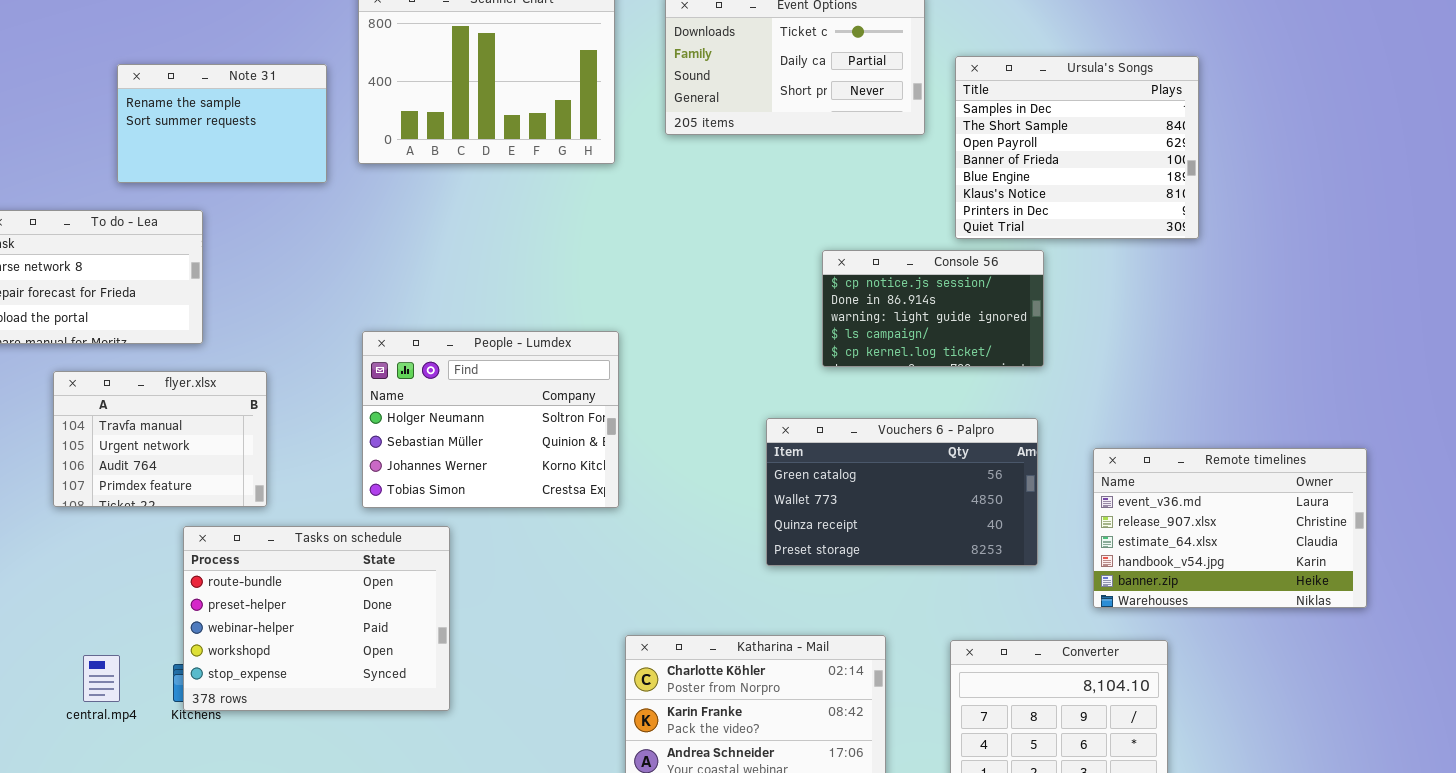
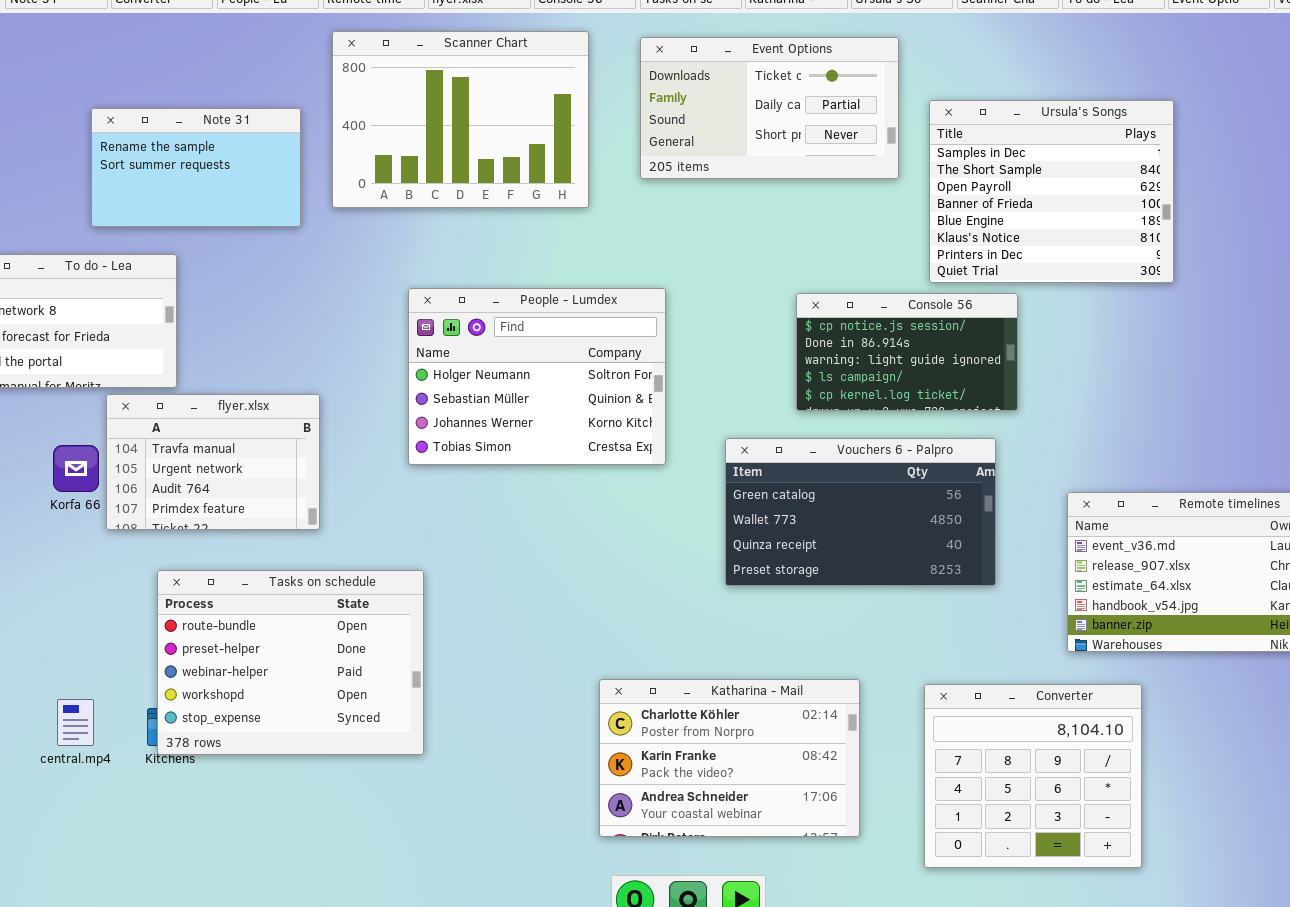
People - Lumdex: [362,331,619,508] -> [408,288,666,465], moved
flyer.xlsx: [53,371,267,507] -> [106,394,320,530], moved
Vouchers 6 - Palpro: [766,418,1038,566] -> [725,438,996,586], moved

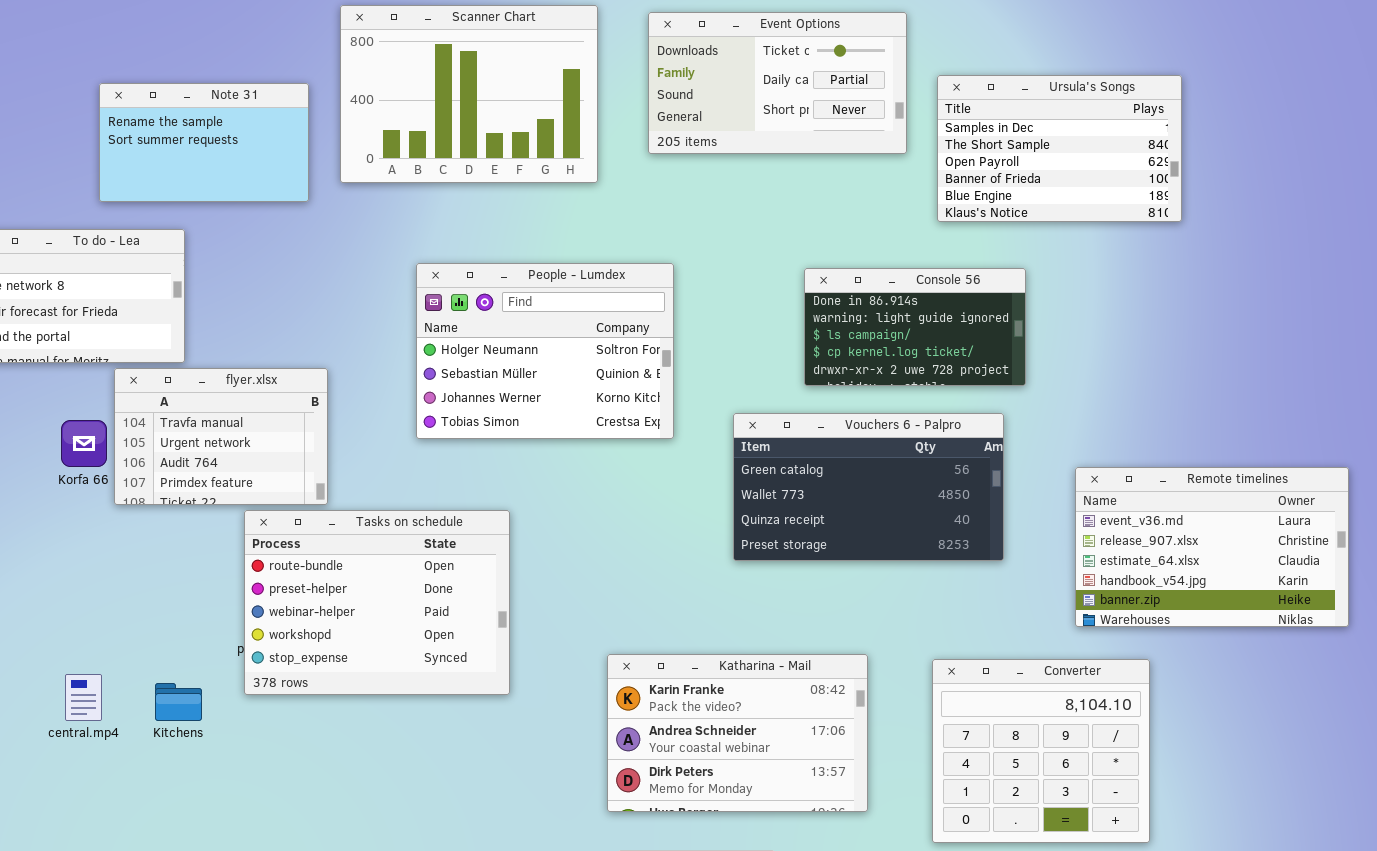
Ursula's Songs: [929,100,1174,283] -> [937,75,1182,222], resized
Console 56: [796,293,1018,411] -> [804,268,1026,386], scrolled down 1 row
Tasks on schedule: [157,570,424,755] -> [244,510,510,695], moved
Katharina - Mail: [599,679,860,837] -> [607,654,868,812], scrolled down 1 row

